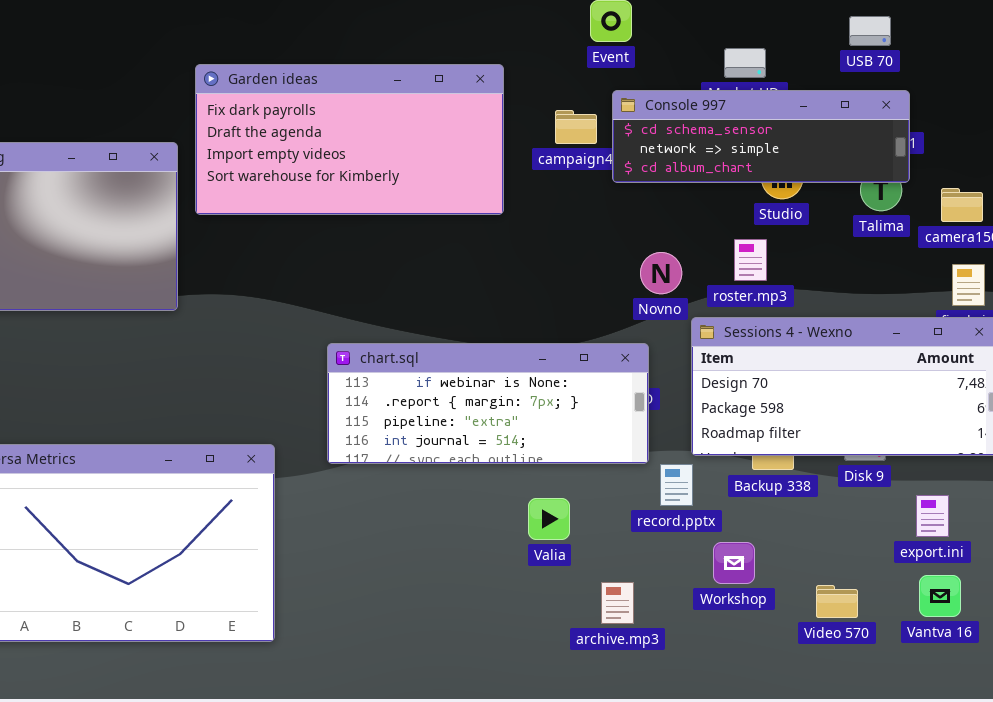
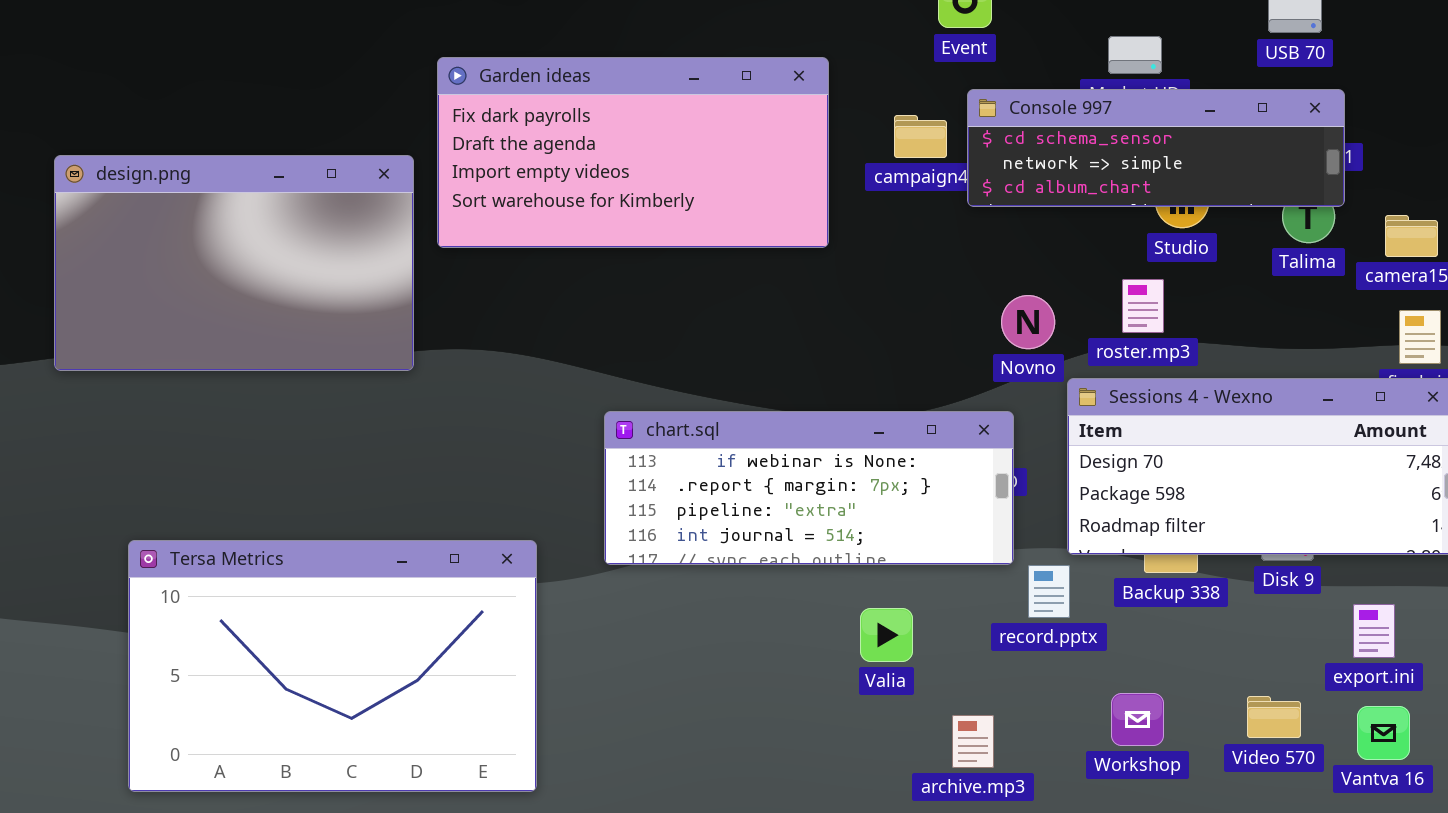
Workshop: [713,542,755,584] -> [1111,693,1164,746], moved
Video 570: [816,585,858,618] -> [1247,696,1301,738], moved

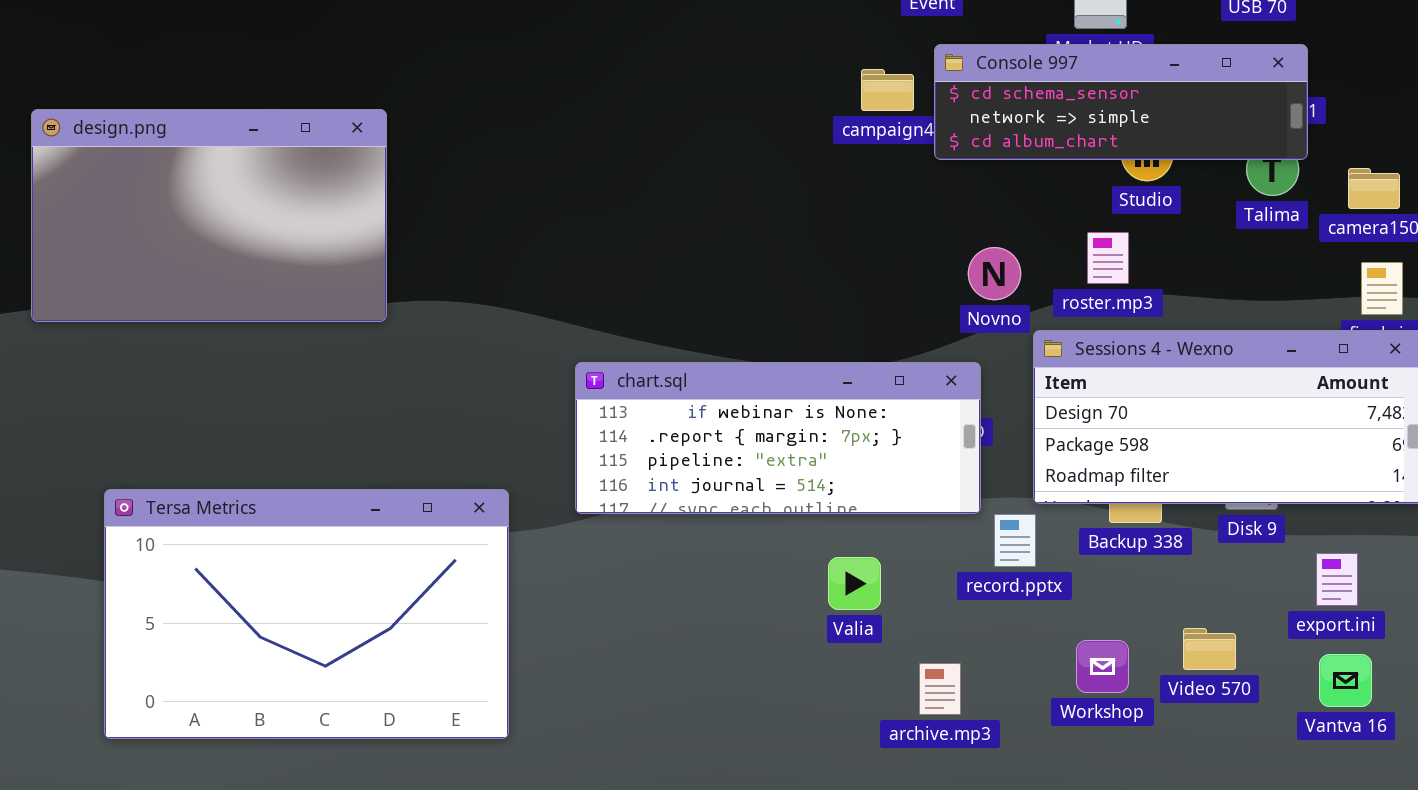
Garden ideas: [437,57,829,248] -> none, closed
Video 570: [1247,696,1301,738] -> [1183,628,1236,670], moved

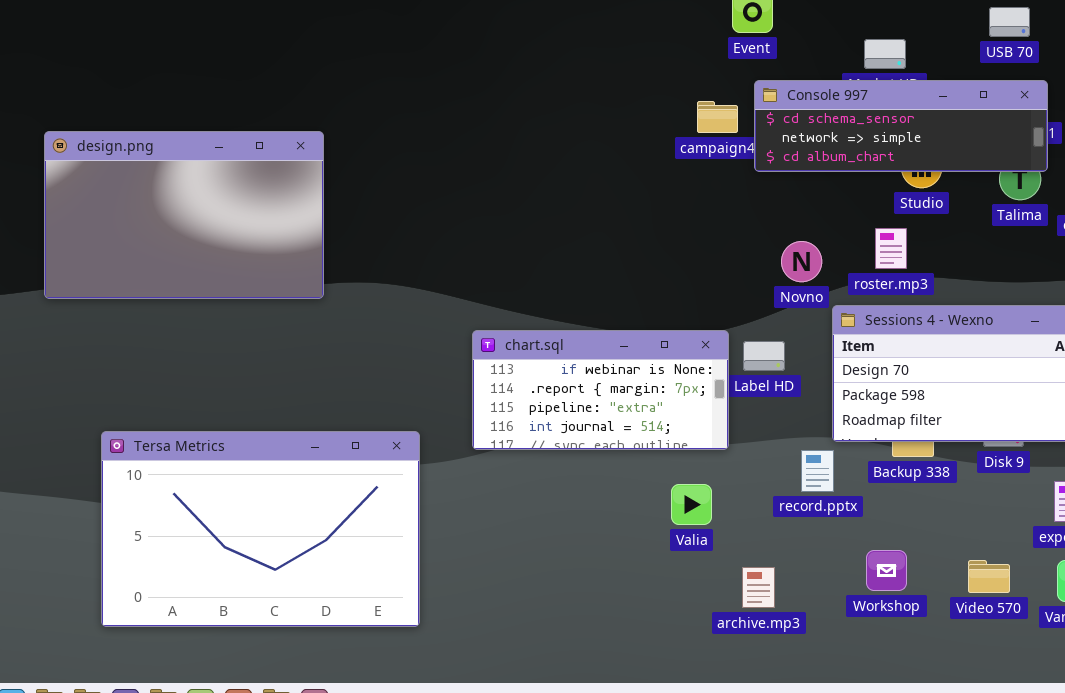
chart.sql: [575,362,981,514] -> [472,330,729,450], resized
Video 570: [1183,628,1236,670] -> [968,560,1010,593], moved

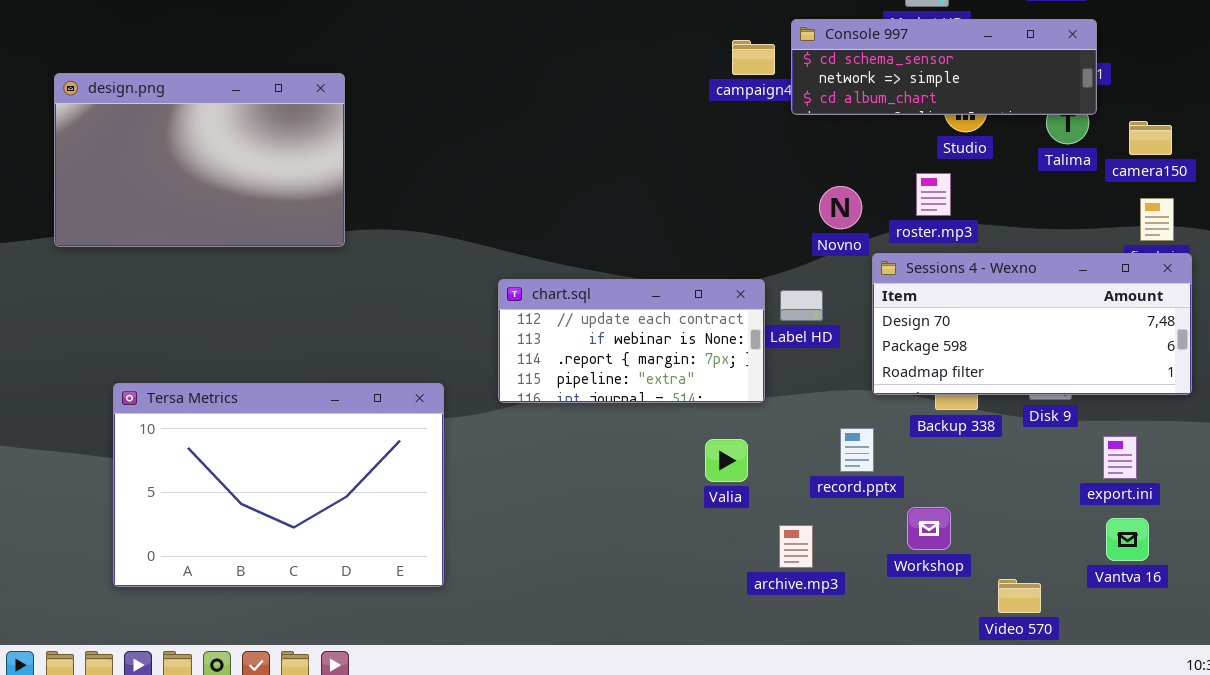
chart.sql: [472,330,729,450] -> [498,279,765,403], scrolled up 1 row
record.pptx: [801,450,834,492] -> [840,428,874,472], moved
Video 570: [968,560,1010,593] -> [998,579,1041,613], moved

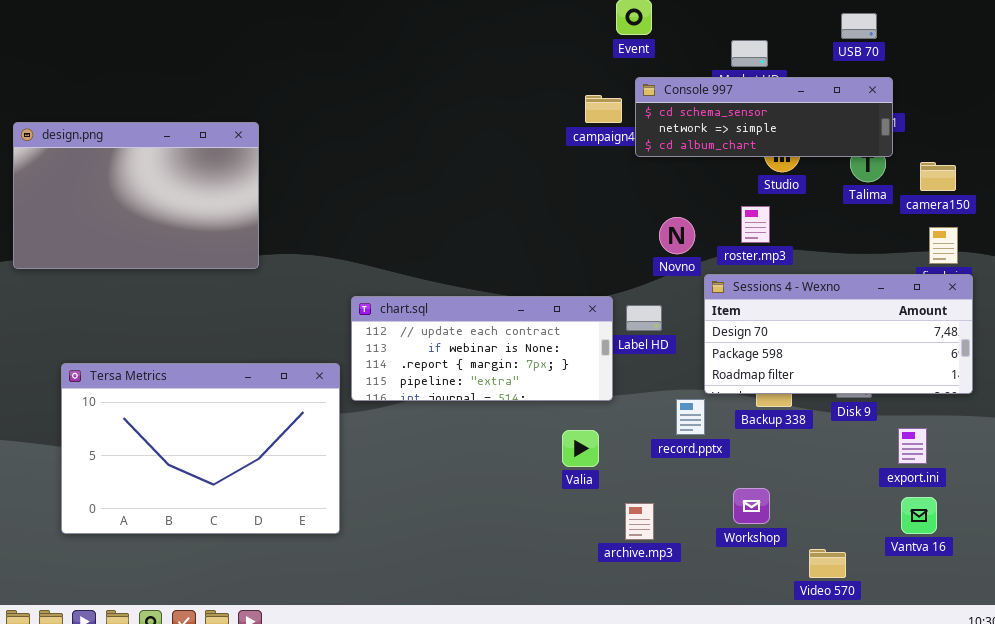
chart.sql: [498,279,765,403] -> [351,296,613,401], resized
Tersa Metrics: [113,383,444,587] -> [61,363,340,534], moved
record.pptx: [840,428,874,472] -> [676,399,705,435], moved

